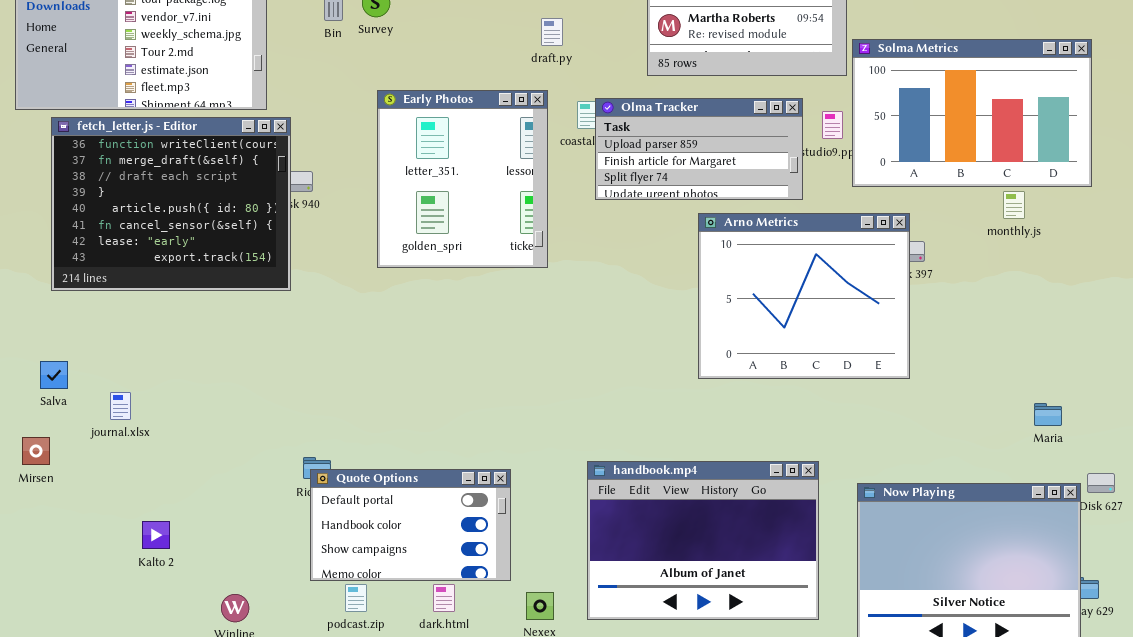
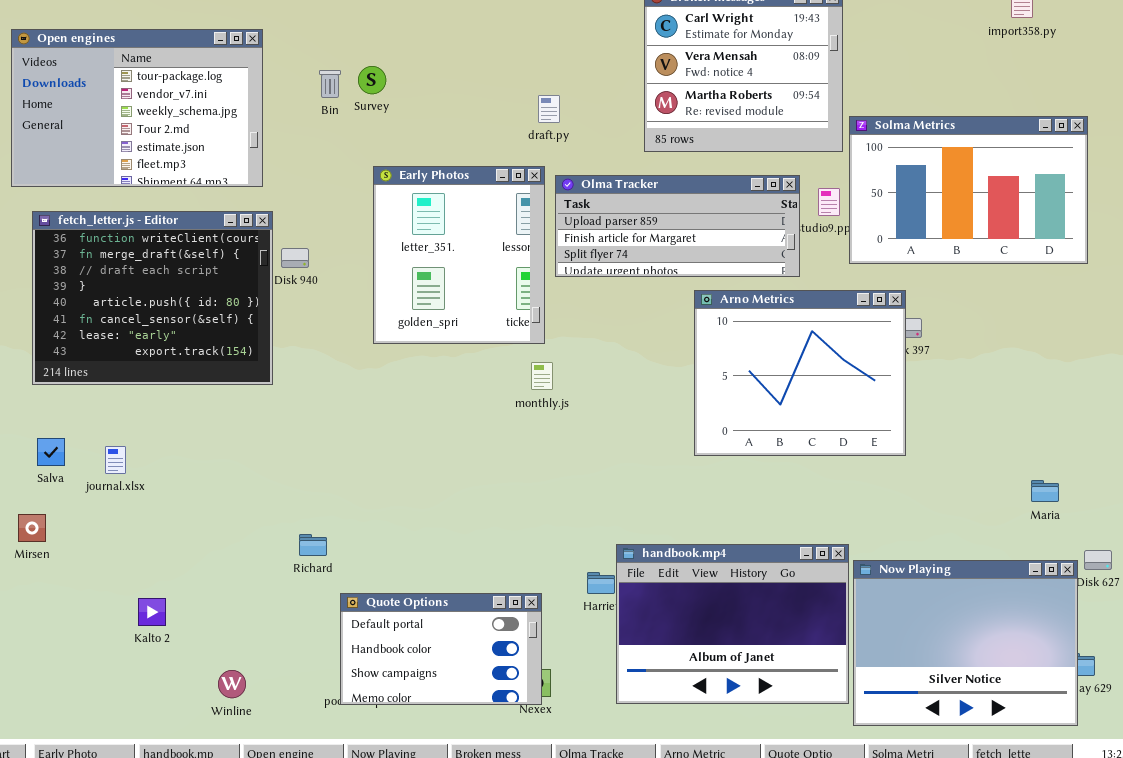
Olma Tracker: [595,98,803,200] -> [555,175,800,277], resized
fetch_letter.js - Editor: [51,117,291,291] -> [32,211,273,385], moved
monthly.js: [1003,191,1025,219] -> [531,362,553,390], moved
journal.xlsx: [110,392,131,420] -> [105,446,126,474], moved
handbook.mp4: [587,461,819,620] -> [616,544,849,704], moved
Quote Options: [310,469,511,581] -> [340,593,542,705], moved

